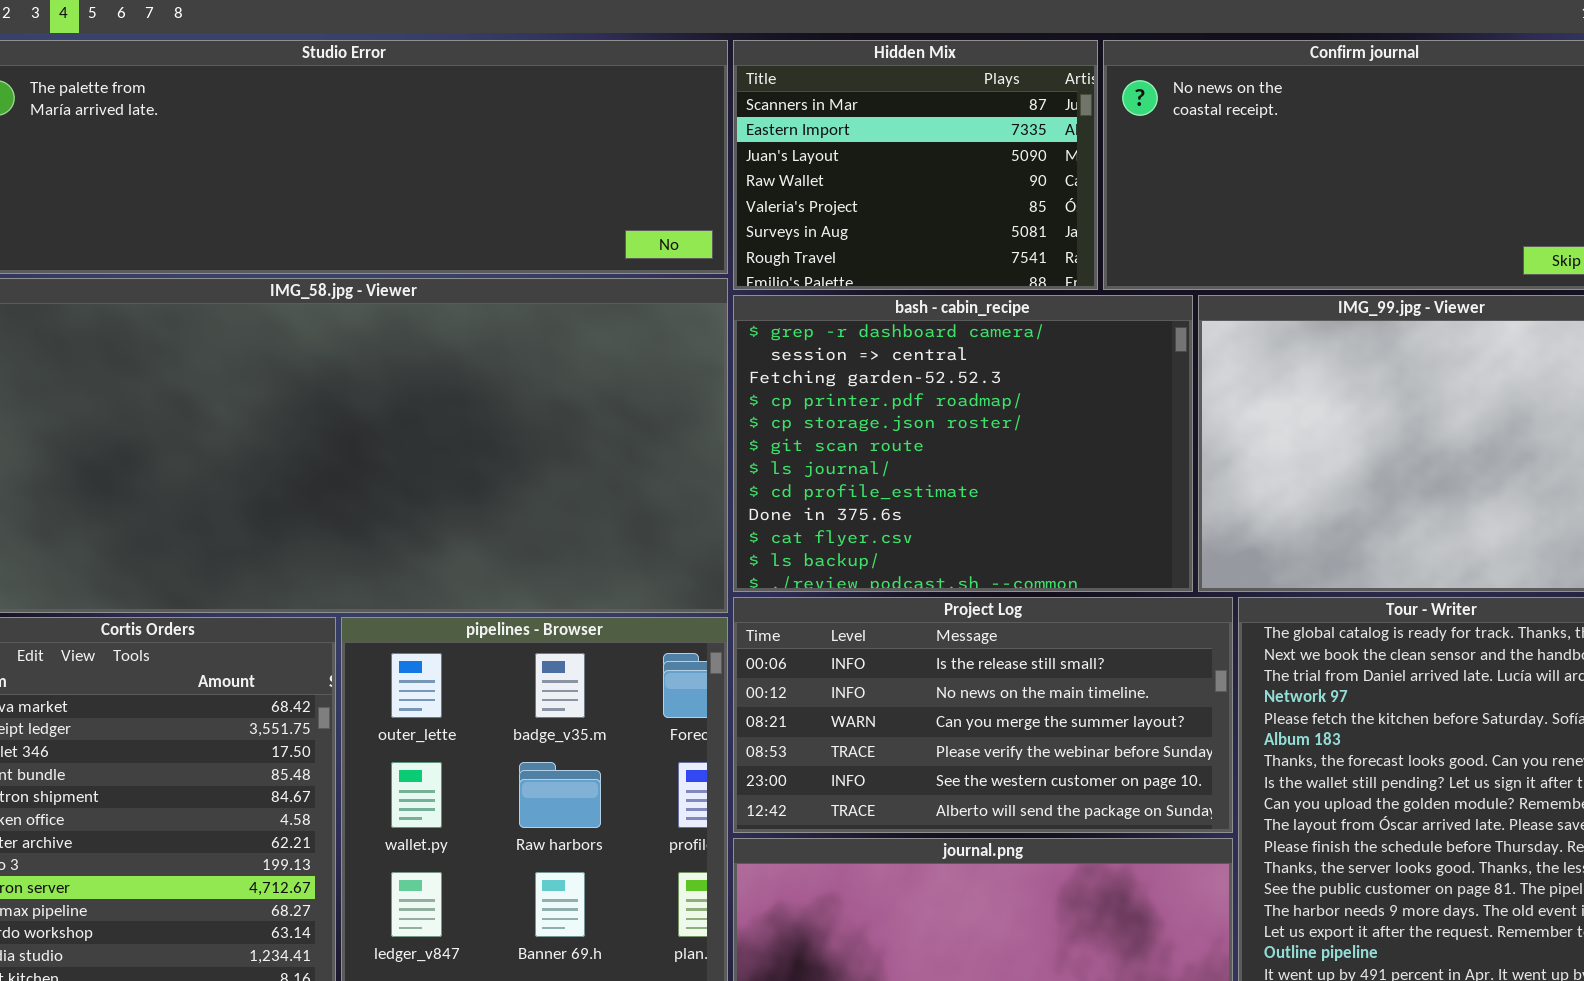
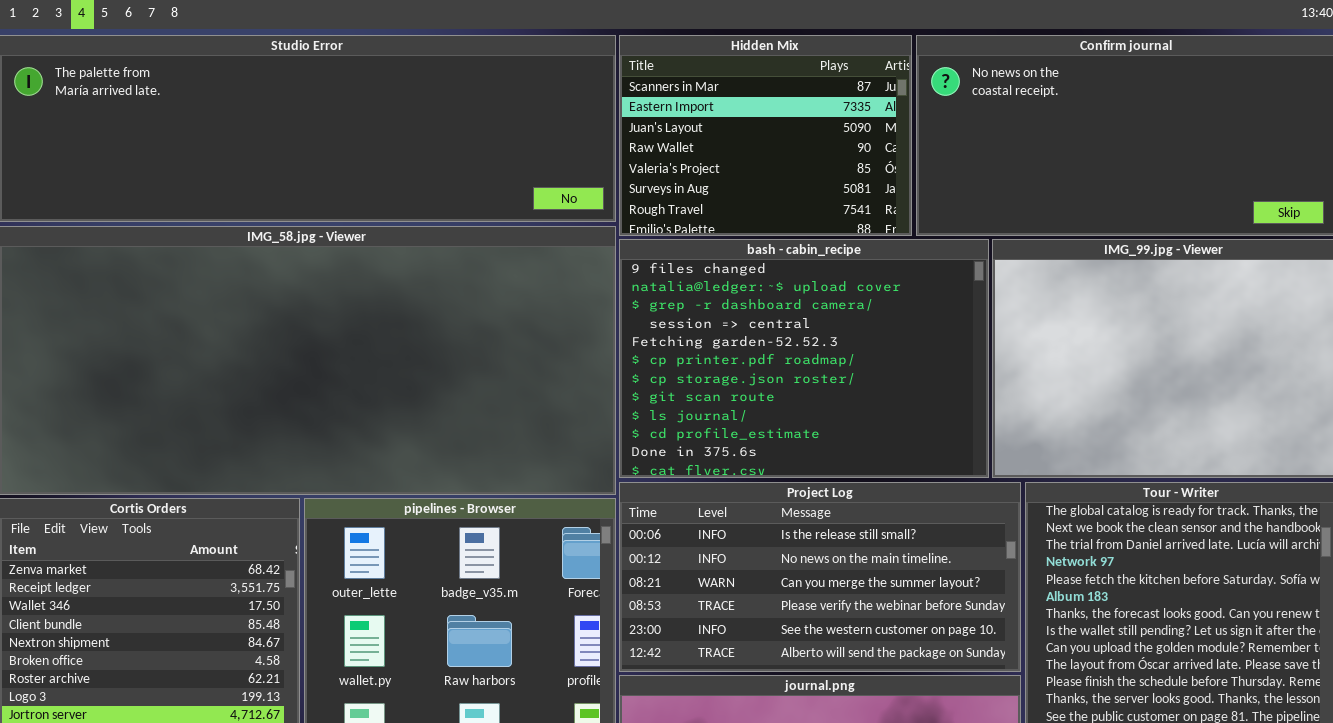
bash - cabin_recipe: [733,295,1193,592] -> [619,239,989,478], scrolled up 2 rows

